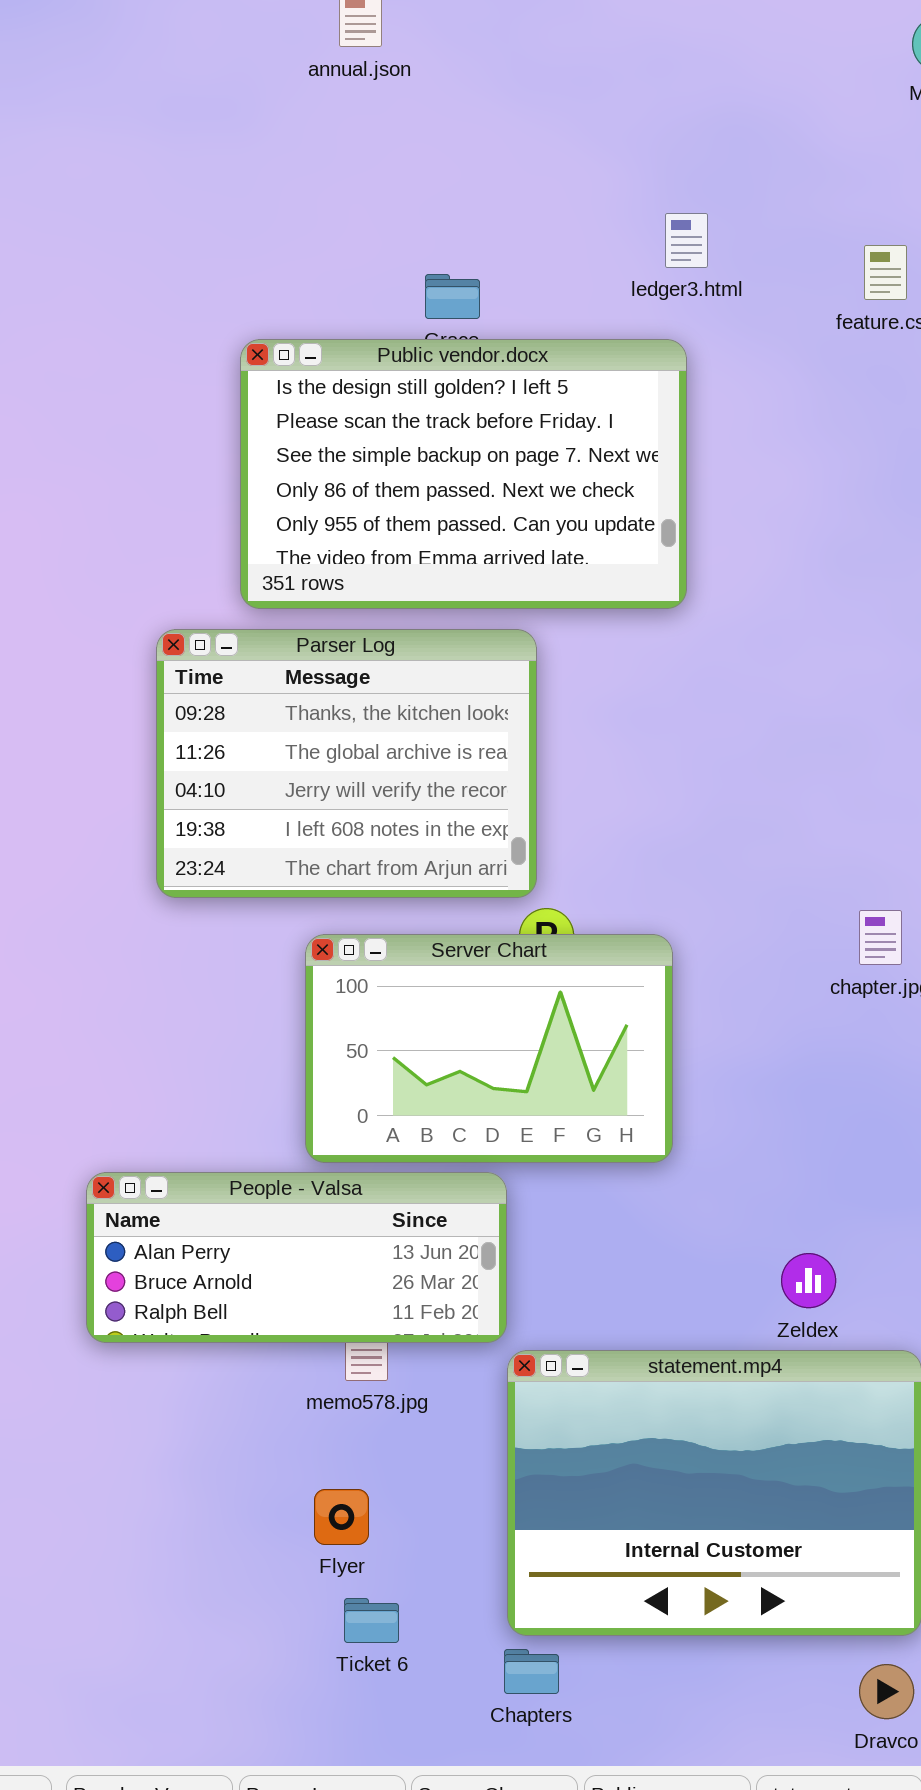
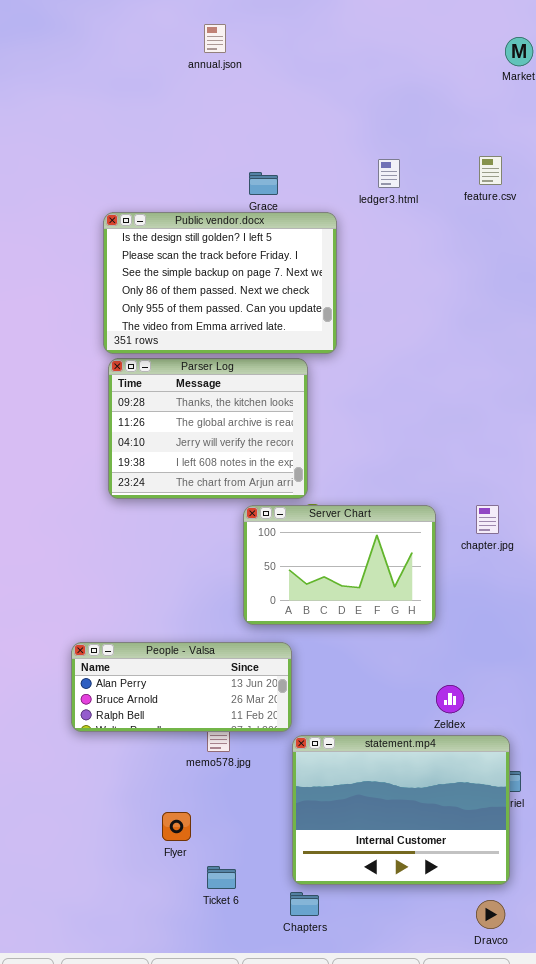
ledger3.html: [665,213,708,268] -> [378,159,400,188], moved
Public vendor.docx: [240,339,687,609] -> [103,212,337,354], moved
Server Chart: [305,934,673,1163] -> [243,505,436,625], moved
Flyer: [314,1489,369,1545] -> [162,812,191,841], moved

